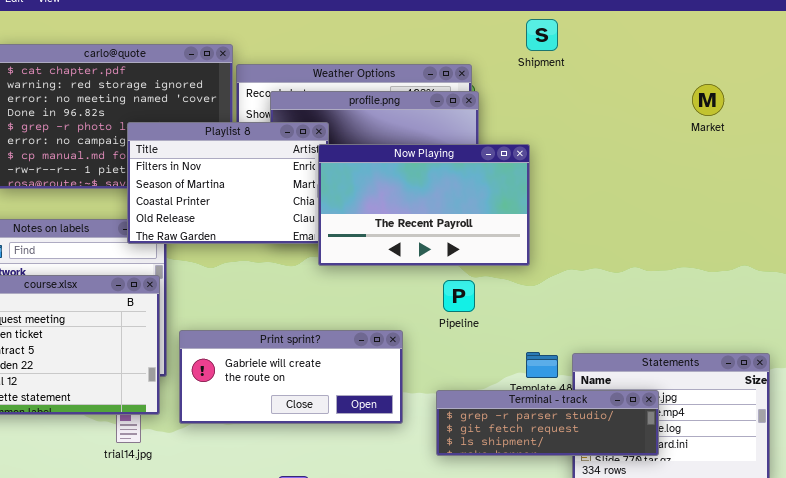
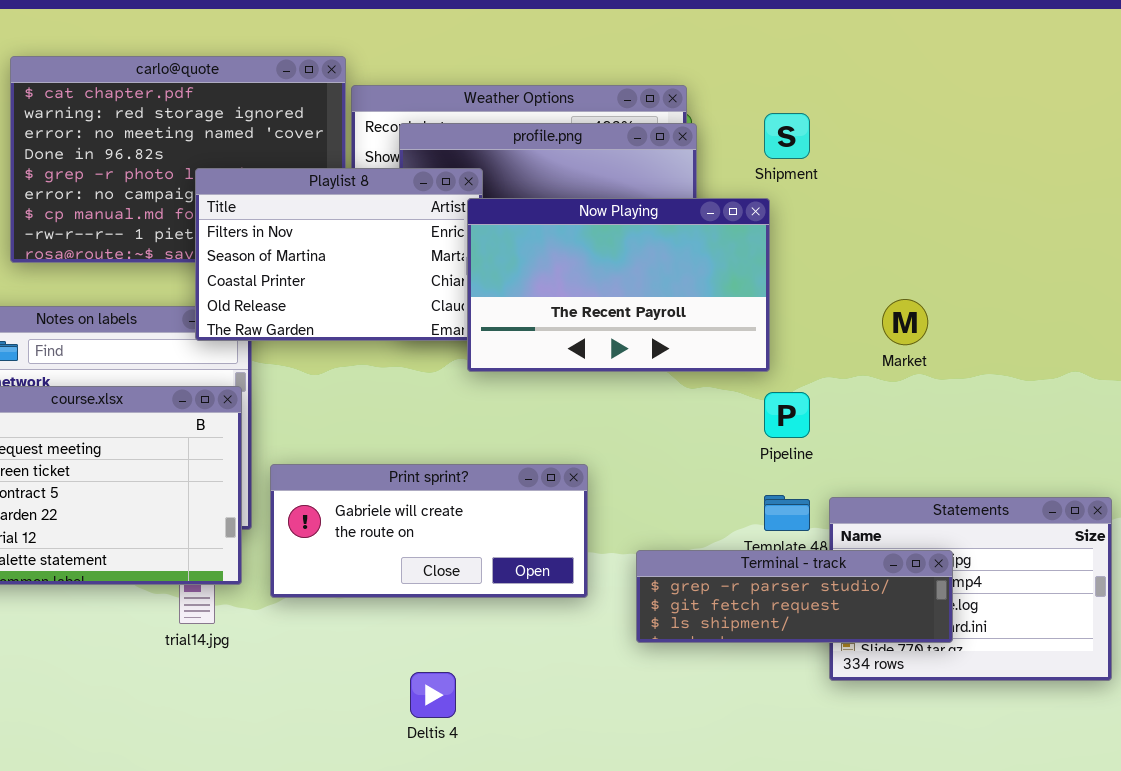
Shipment: [526,19,558,51] -> [764,113,810,159], moved
Market: [692,84,724,116] -> [882,299,928,345], moved
Pipeline: [443,280,475,312] -> [764,392,810,438], moved

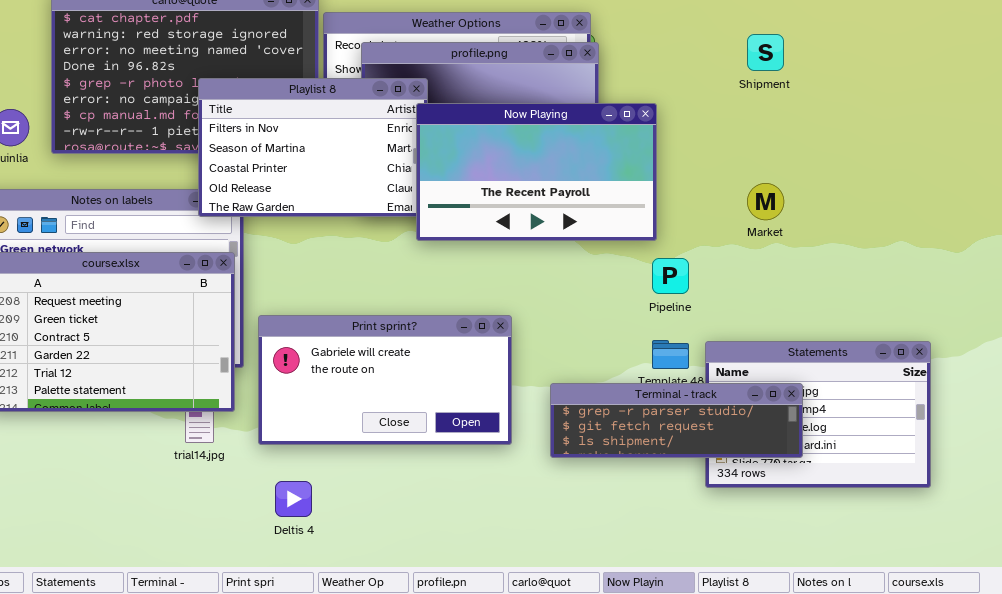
Shipment: [764,113,810,159] -> [747,34,784,71], moved
Print sprint?: [270,464,588,598] -> [258,315,512,445], resized
Deltis 4: [410,672,456,718] -> [275,481,312,517], moved

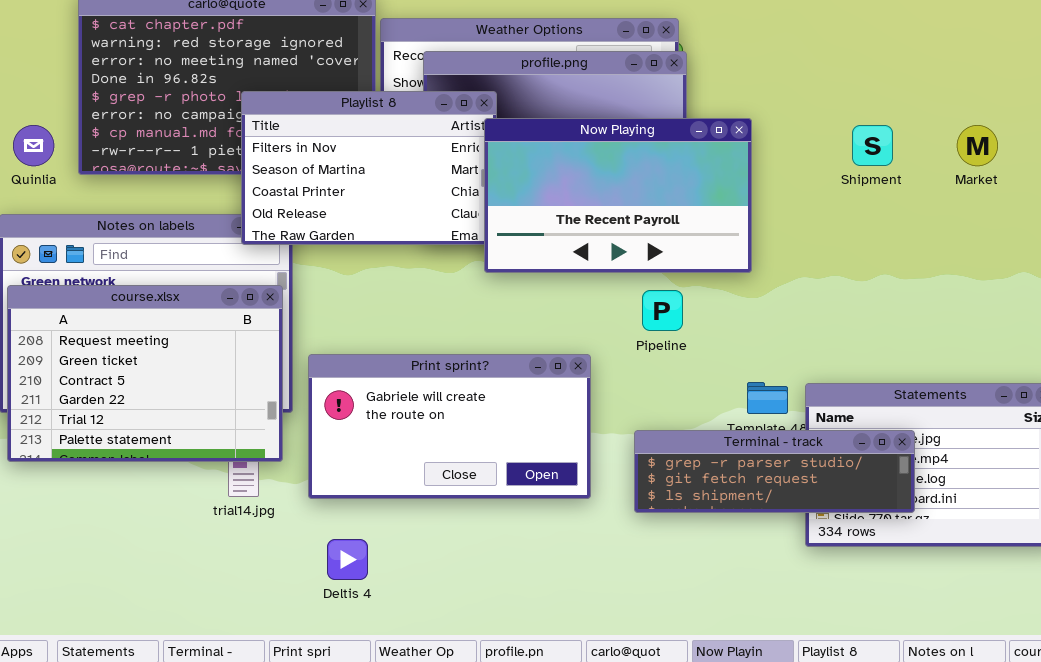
Shipment: [747,34,784,71] -> [852,125,893,166], moved
Market: [747,183,784,220] -> [957,125,998,166], moved
Pipeline: [652,258,689,294] -> [642,290,683,331], moved

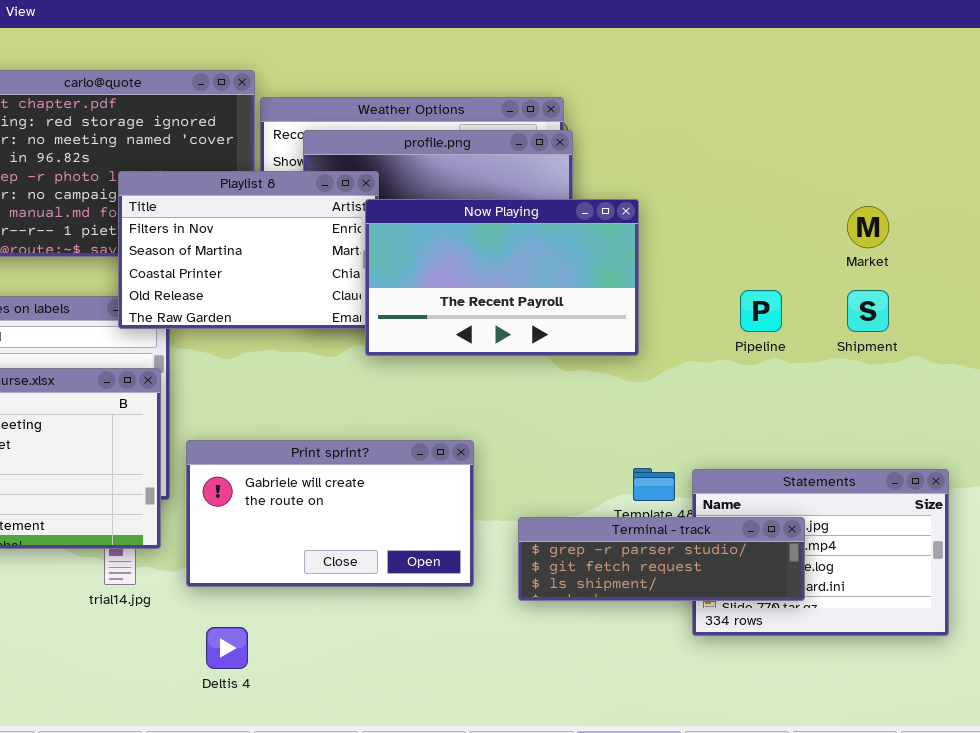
Shipment: [852,125,893,166] -> [847,290,889,332], moved
Pipeline: [642,290,683,331] -> [740,290,782,332], moved

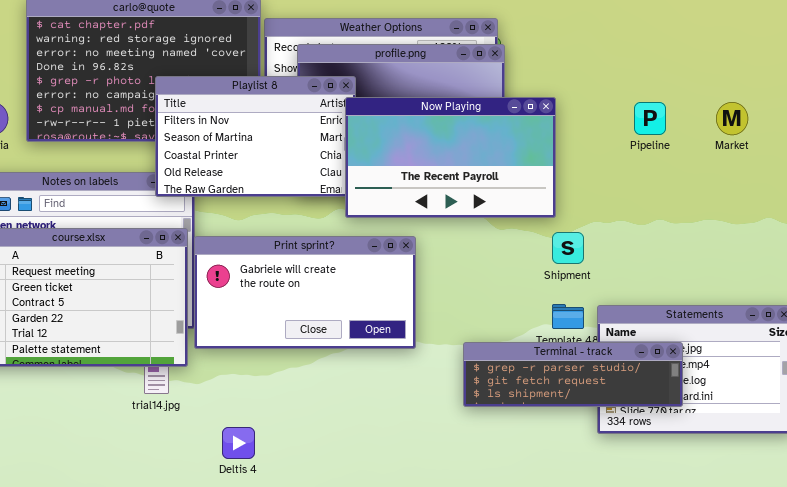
Pipeline: [740,290,782,332] -> [634,102,666,135], moved
Shipment: [847,290,889,332] -> [552,232,584,264], moved
Print sprint?: [186,440,474,587] -> [194,236,416,349], moved

